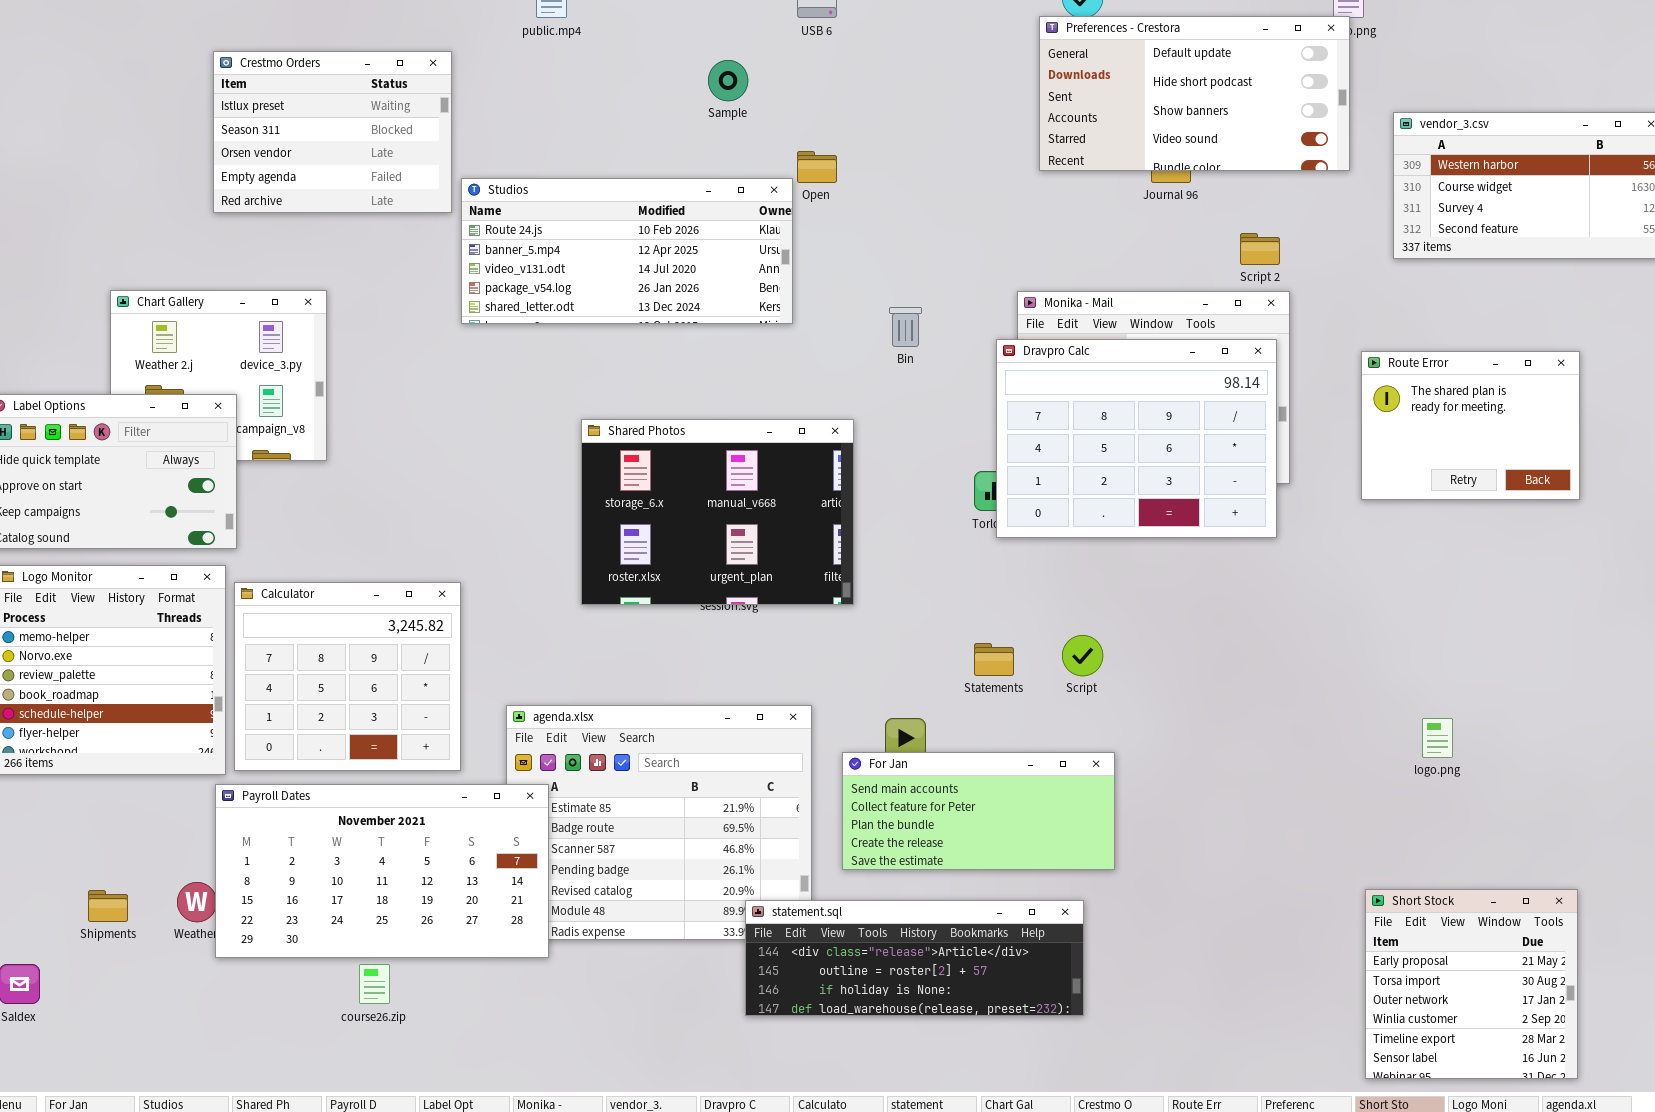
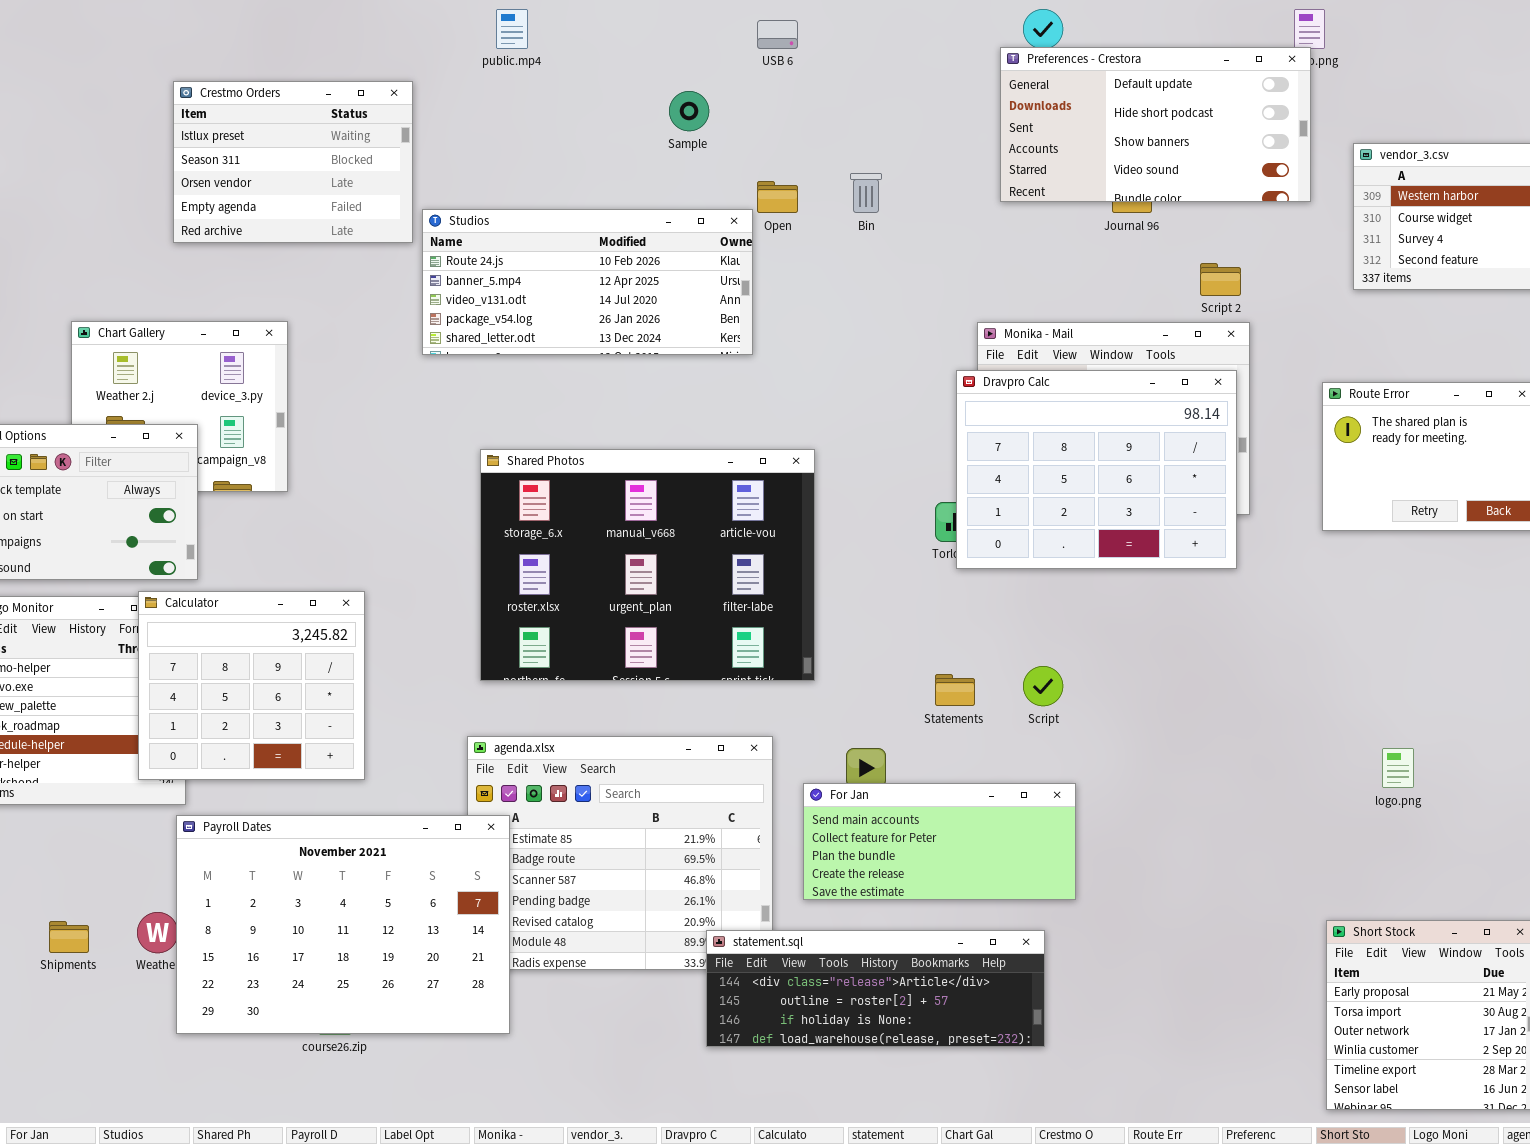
Bin: [889,307,922,347] -> [850,173,882,213], moved
Shared Photos: [581,419,854,605] -> [480,449,815,681], resized
Calculator: [234,582,461,771] -> [138,591,365,780], moved
Payroll Dates: [215,784,549,958] -> [176,815,510,1034], resized

